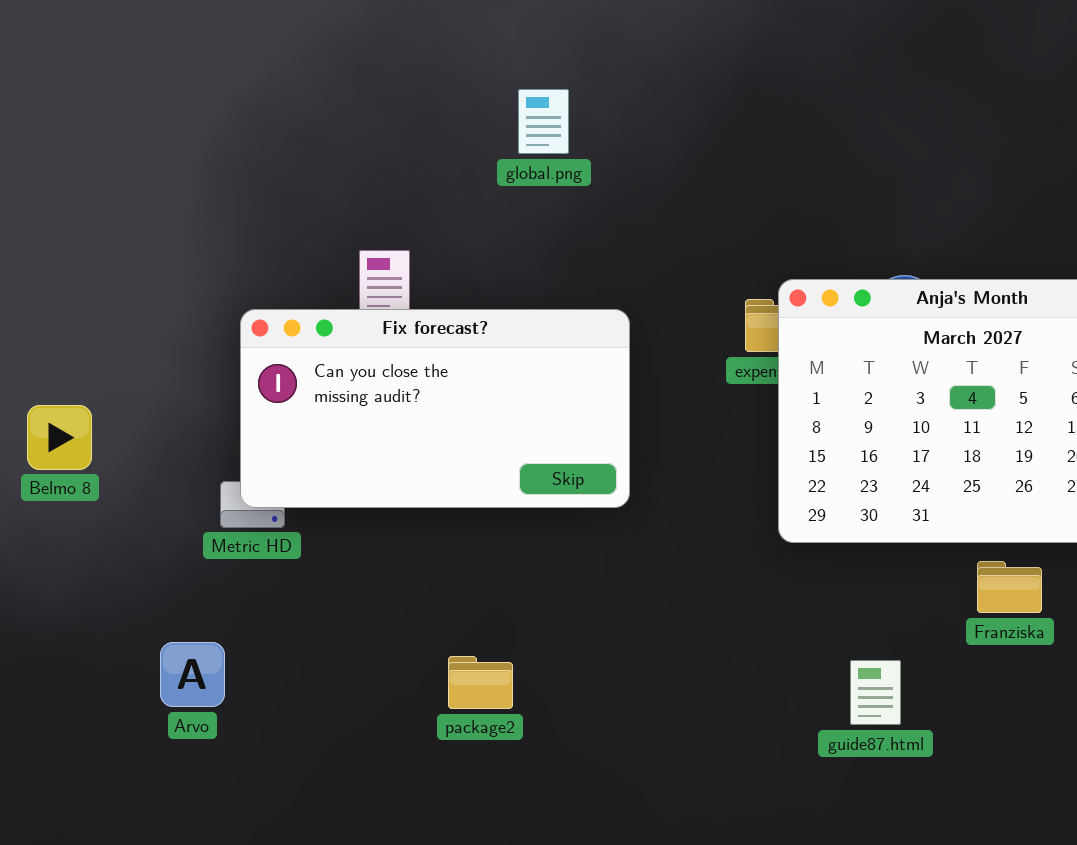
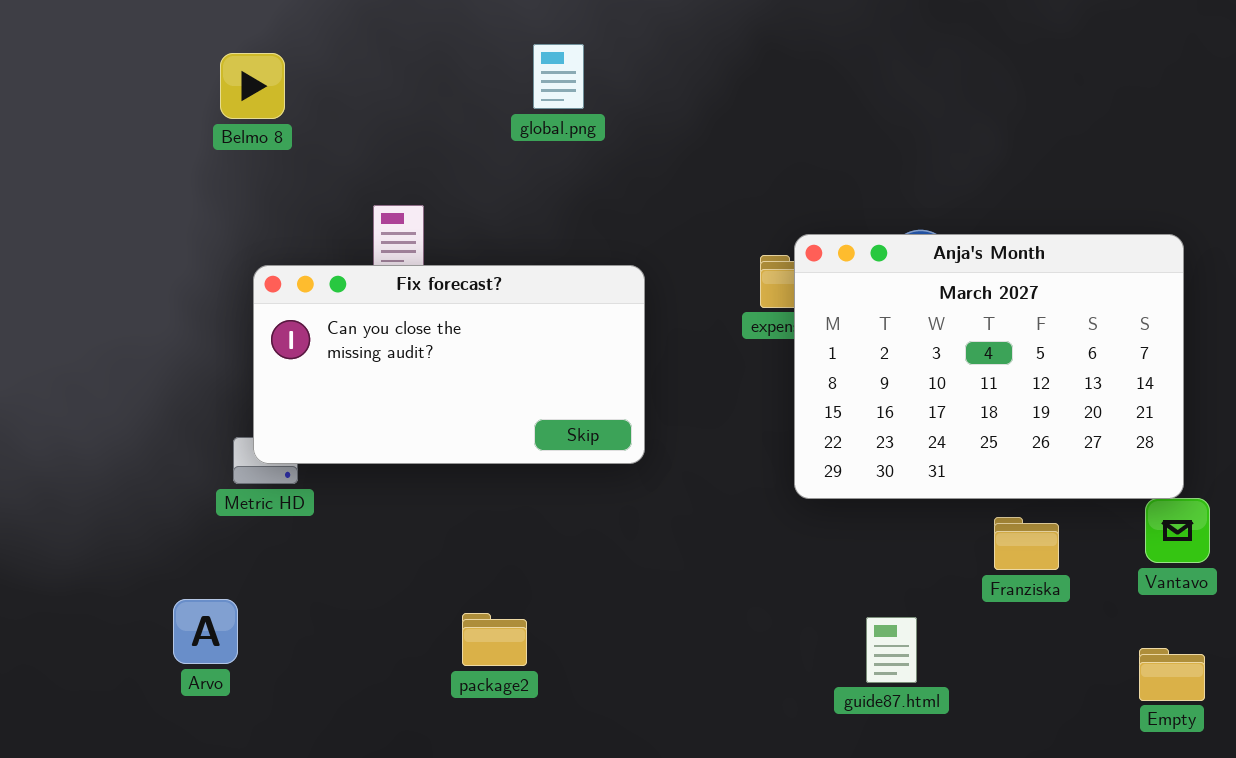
Belmo 8: [27,405,92,470] -> [220,53,285,119], moved

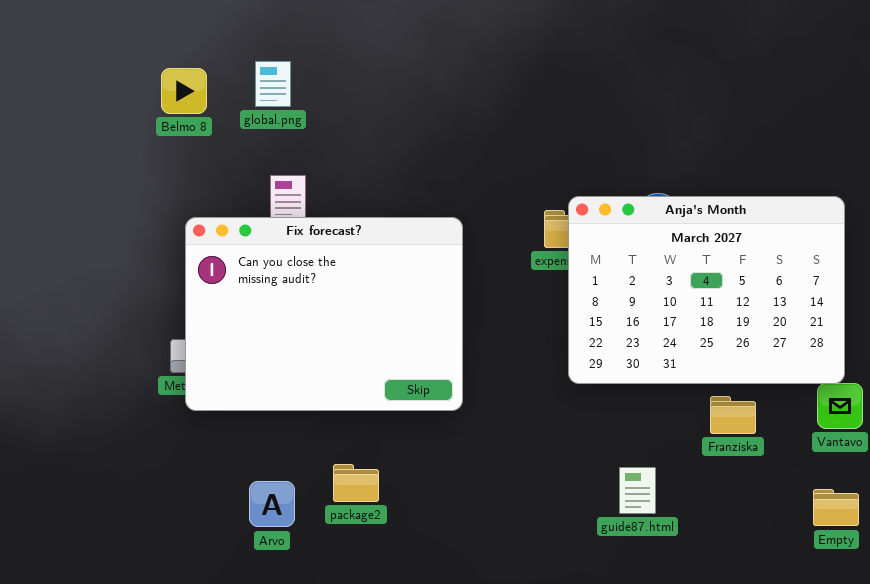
global.png: [533,44,584,109] -> [255,61,291,107], moved
Fix forecast?: [253,265,645,464] -> [185,217,463,411], resized
Arvo: [173,599,238,664] -> [249,481,295,527], moved

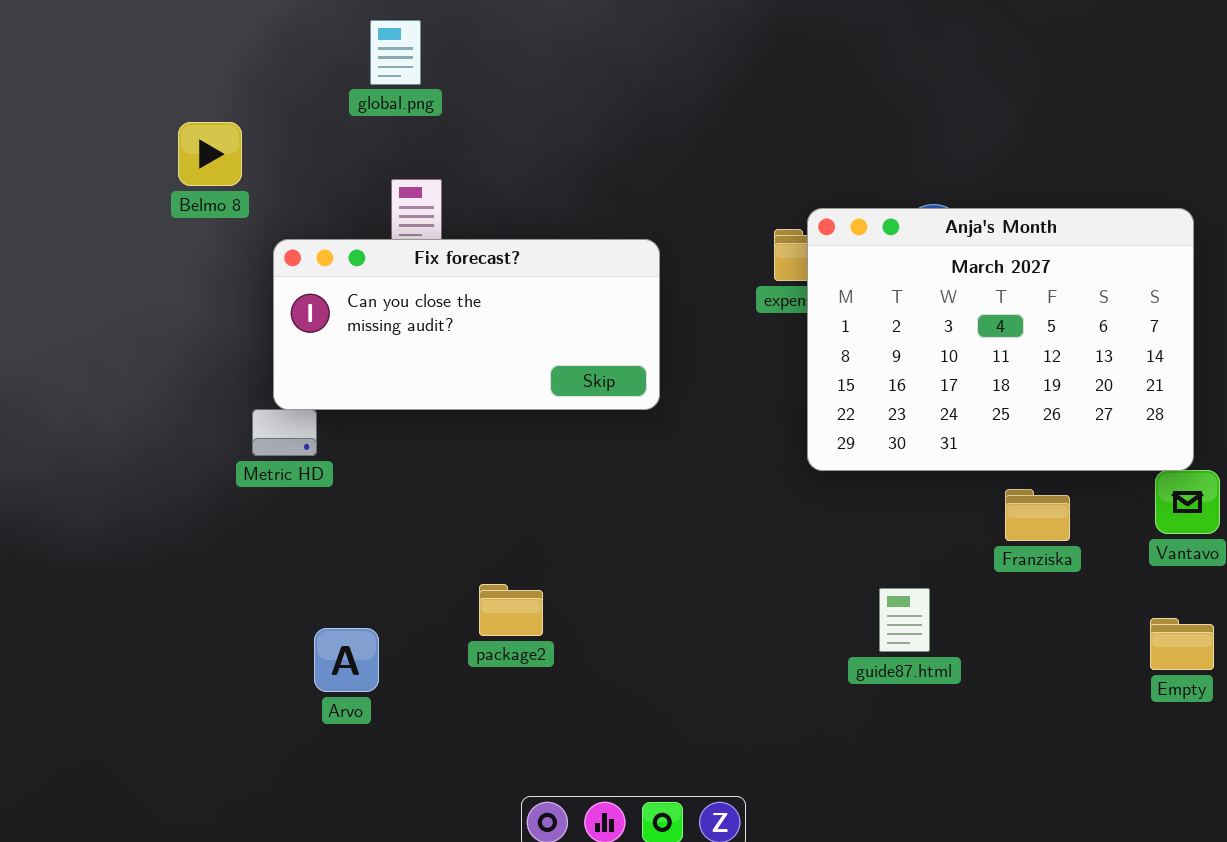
Belmo 8: [161,68,207,114] -> [178,122,242,186], moved
Fix forecast?: [185,217,463,411] -> [273,239,660,410], resized
Arvo: [249,481,295,527] -> [314,628,379,692], moved

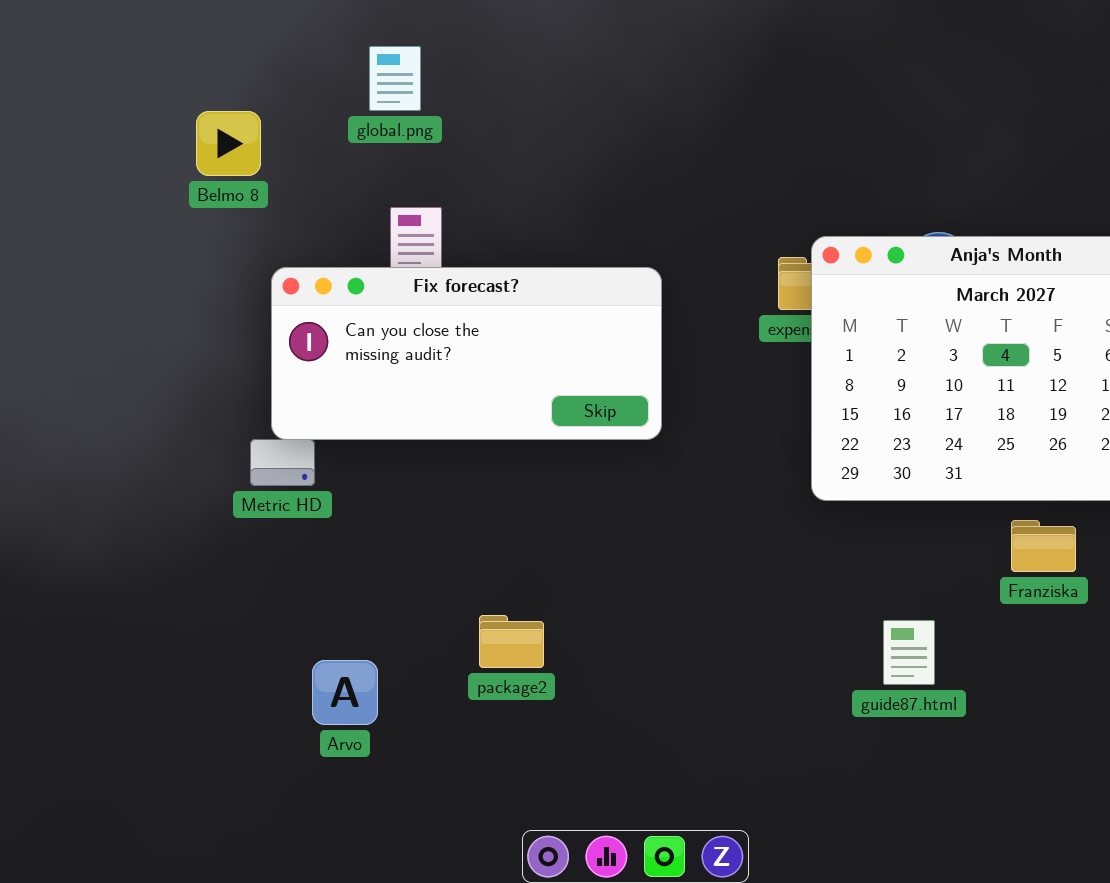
Belmo 8: [178,122,242,186] -> [196,111,261,176], moved

